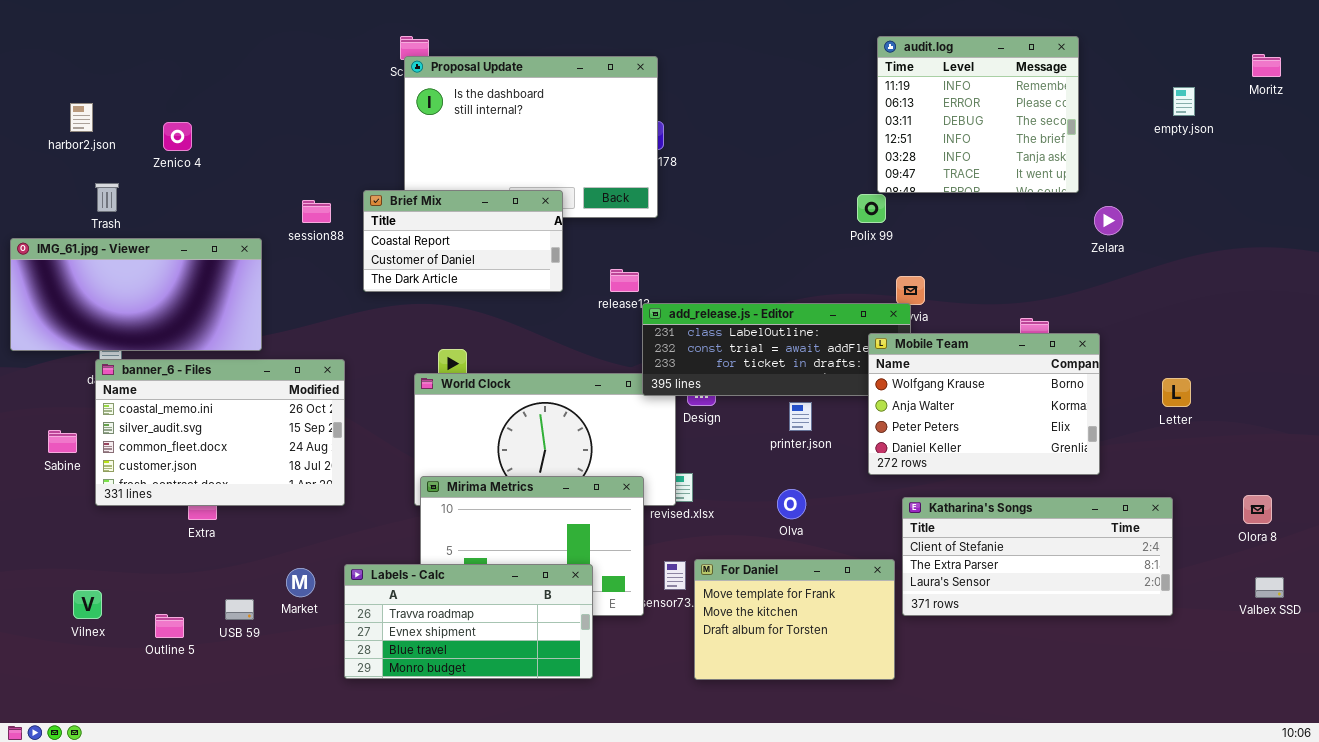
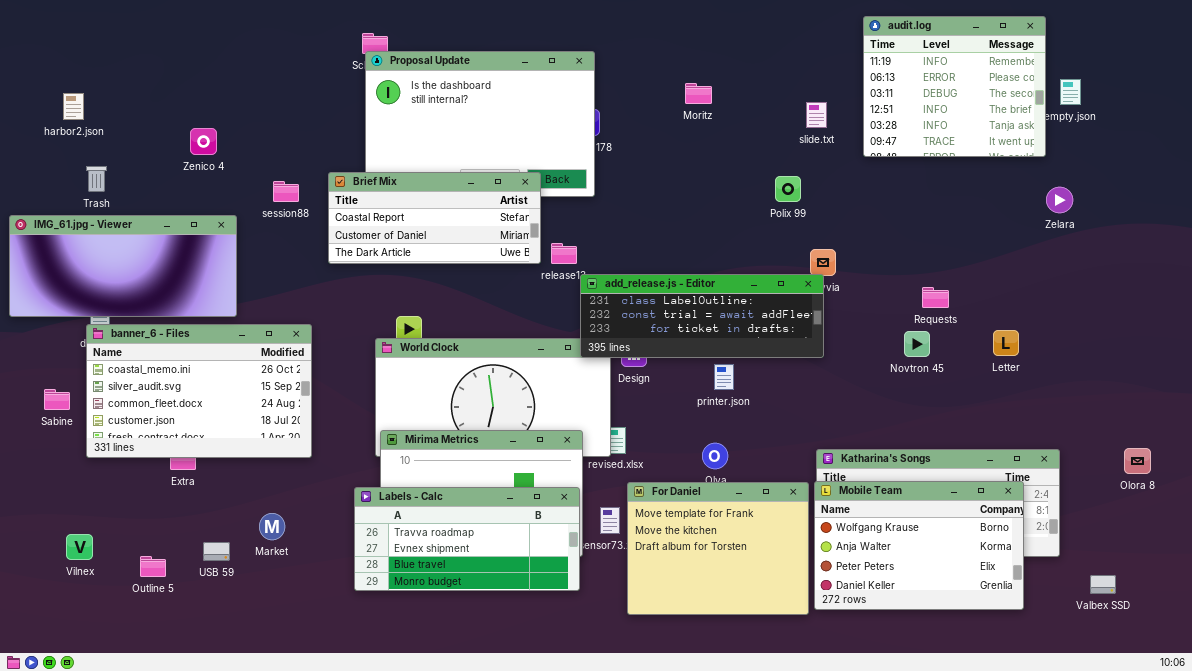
audit.log: [877,36,1079,193] -> [863,16,1046,157], moved
Moritz: [1252,54,1281,77] -> [685,83,712,104], moved
Zenico 4: [163,122,192,151] -> [190,128,217,155], moved
Brief Mix: [363,190,563,292] -> [328,172,541,264], resized
Zelara: [1094,206,1123,235] -> [1046,187,1073,213], moved
Mobile Team: [868,333,1100,475] -> [814,481,1024,610], moved
Letter: [1162,378,1191,407] -> [993,330,1019,356], moved
For Daniel: [694,559,895,680] -> [627,482,809,615], resized
Labels - Calc: [344,564,593,679] -> [354,487,580,591], moved
Valbex SSD: [1255,577,1284,598] -> [1090,575,1116,594], moved

